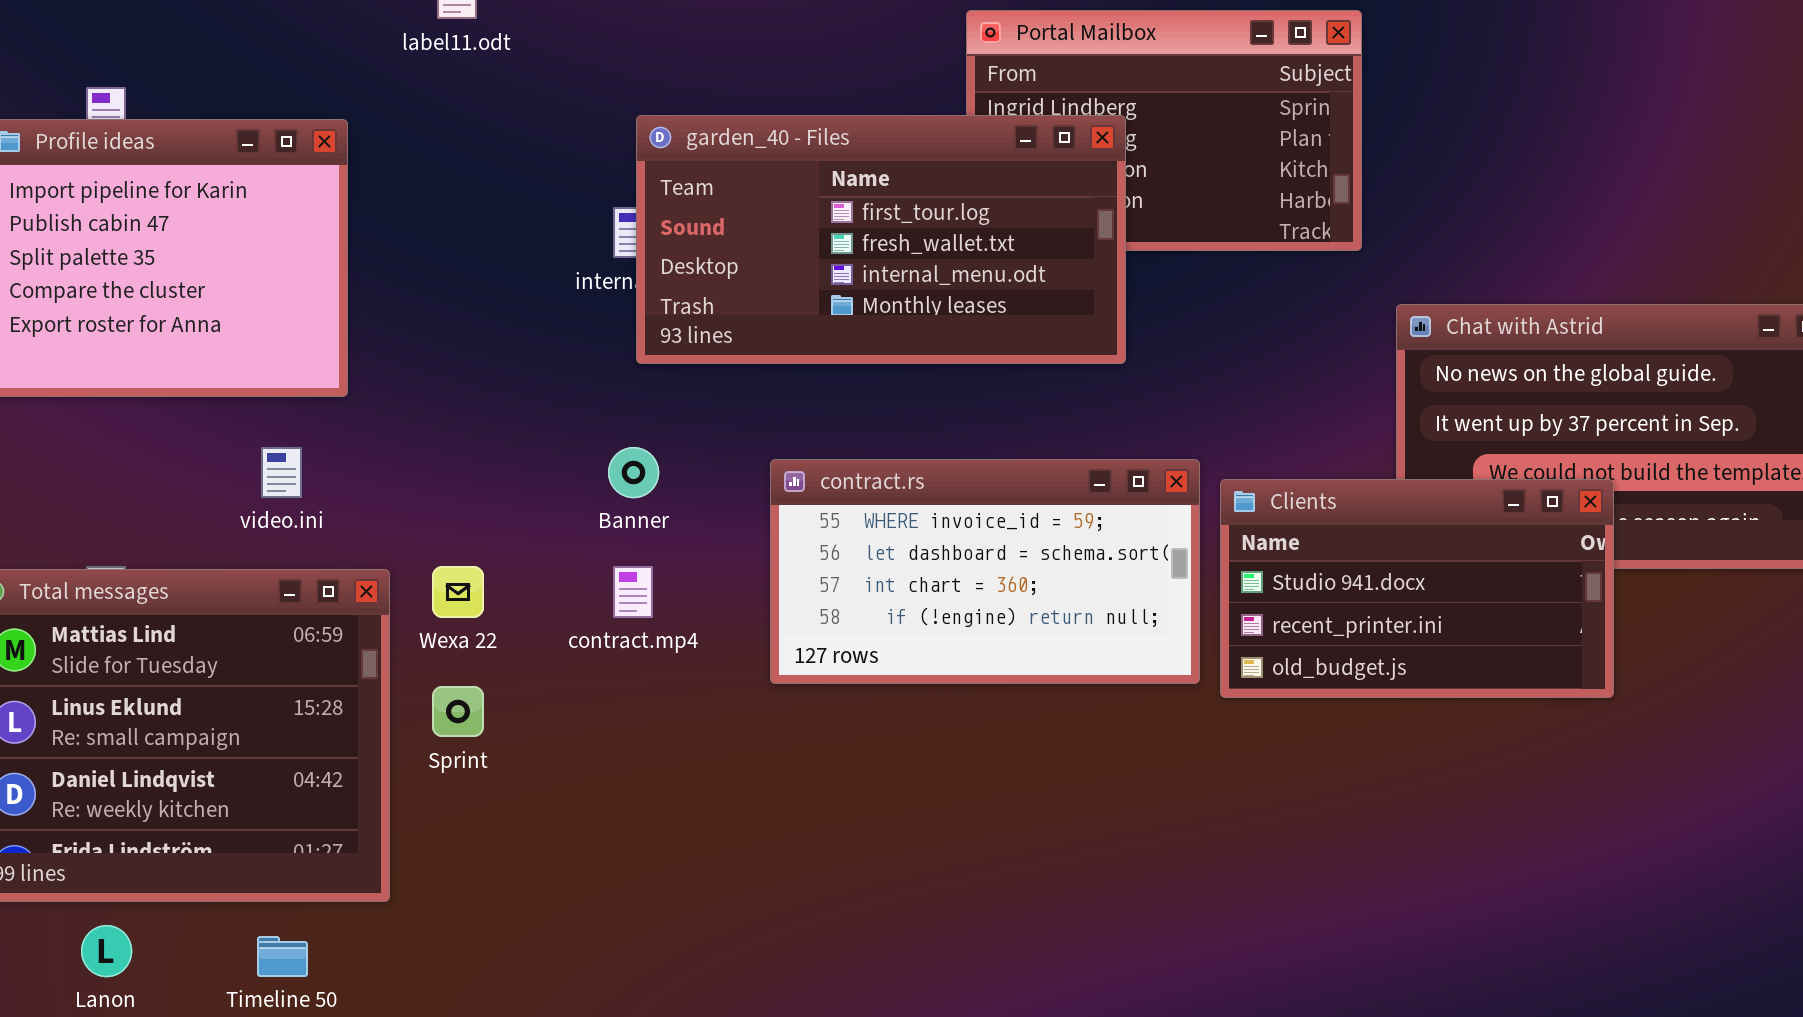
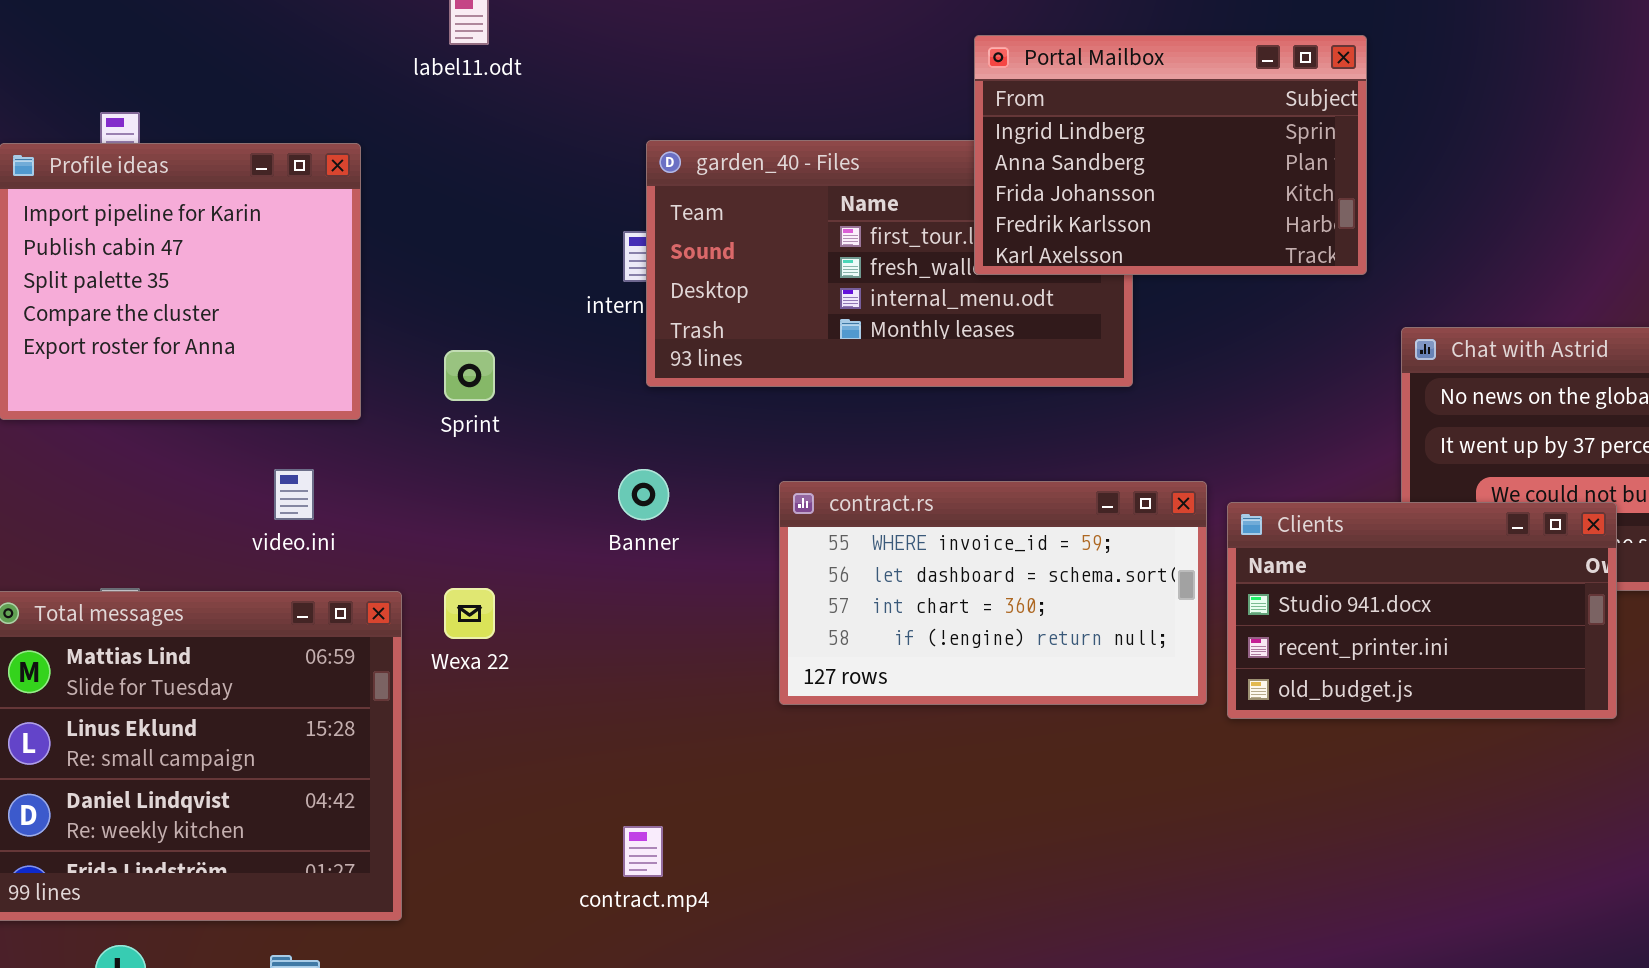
Portal Mailbox: [966,10,1362,251] -> [974,35,1367,275], raised
contract.mp4: [613,566,653,618] -> [623,826,663,877], moved
Sprint: [432,686,484,737] -> [444,350,495,401], moved

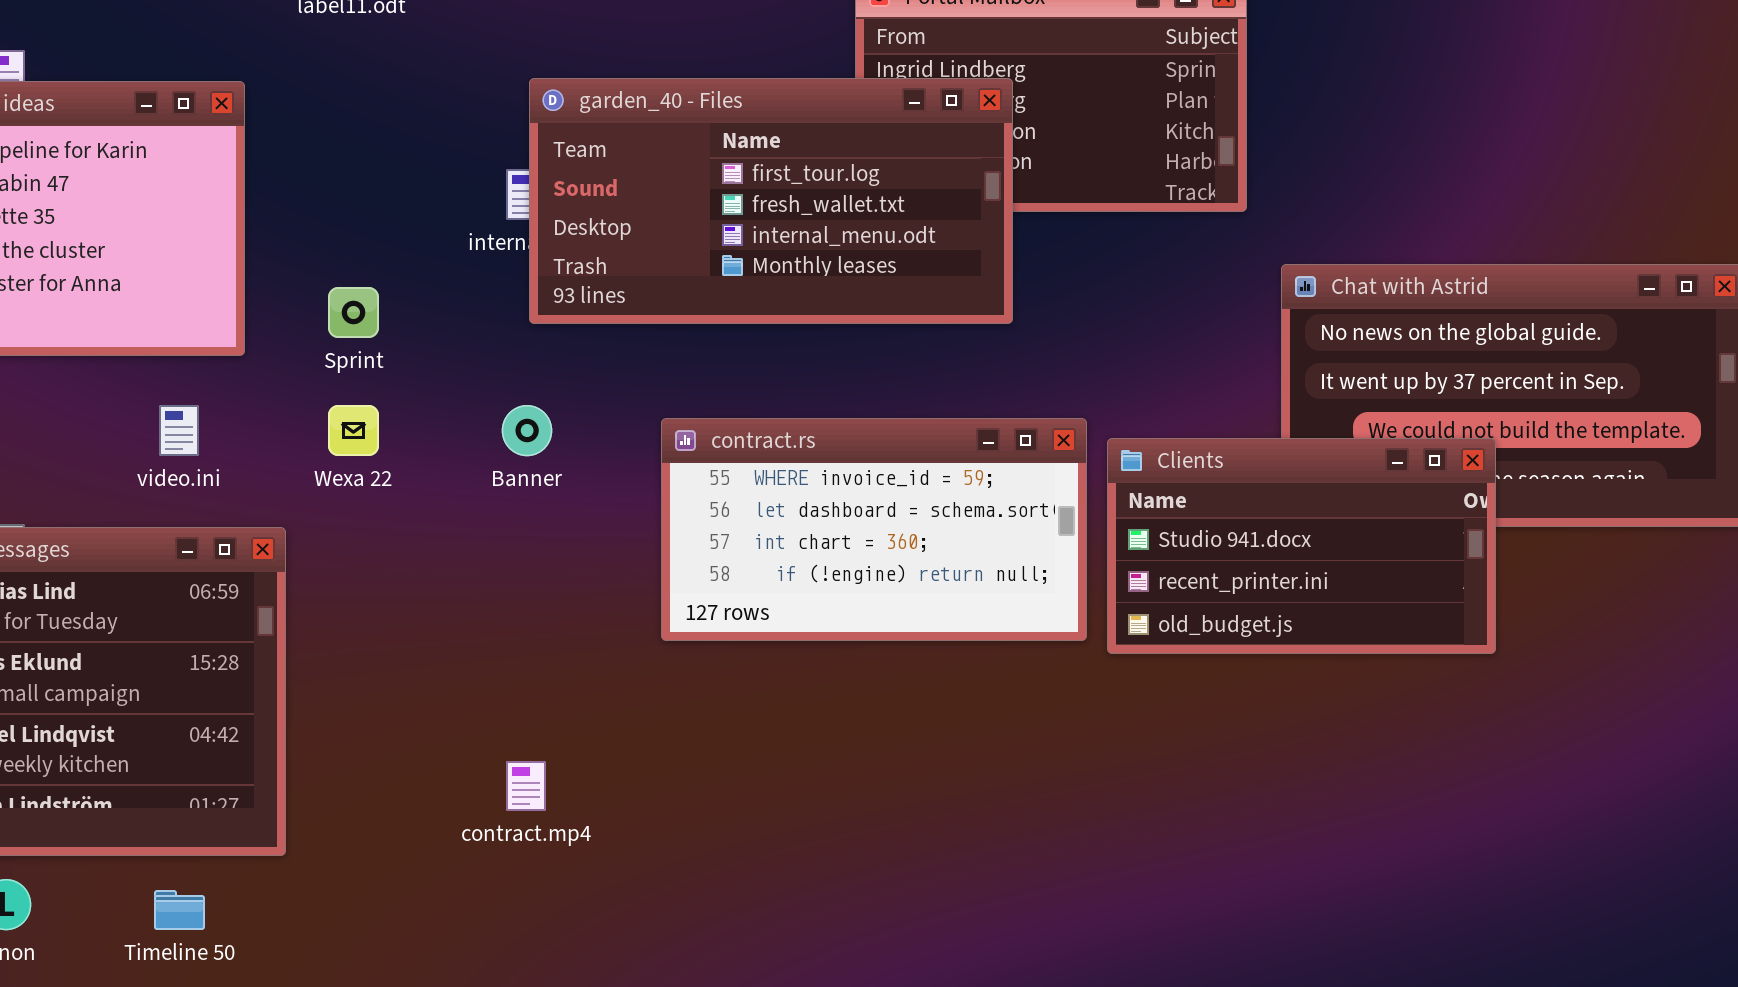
garden_40 - Files: [646,140,1133,387] -> [529,78,1013,324], raised
Wexa 22: [444,588,495,639] -> [328,405,379,456], moved

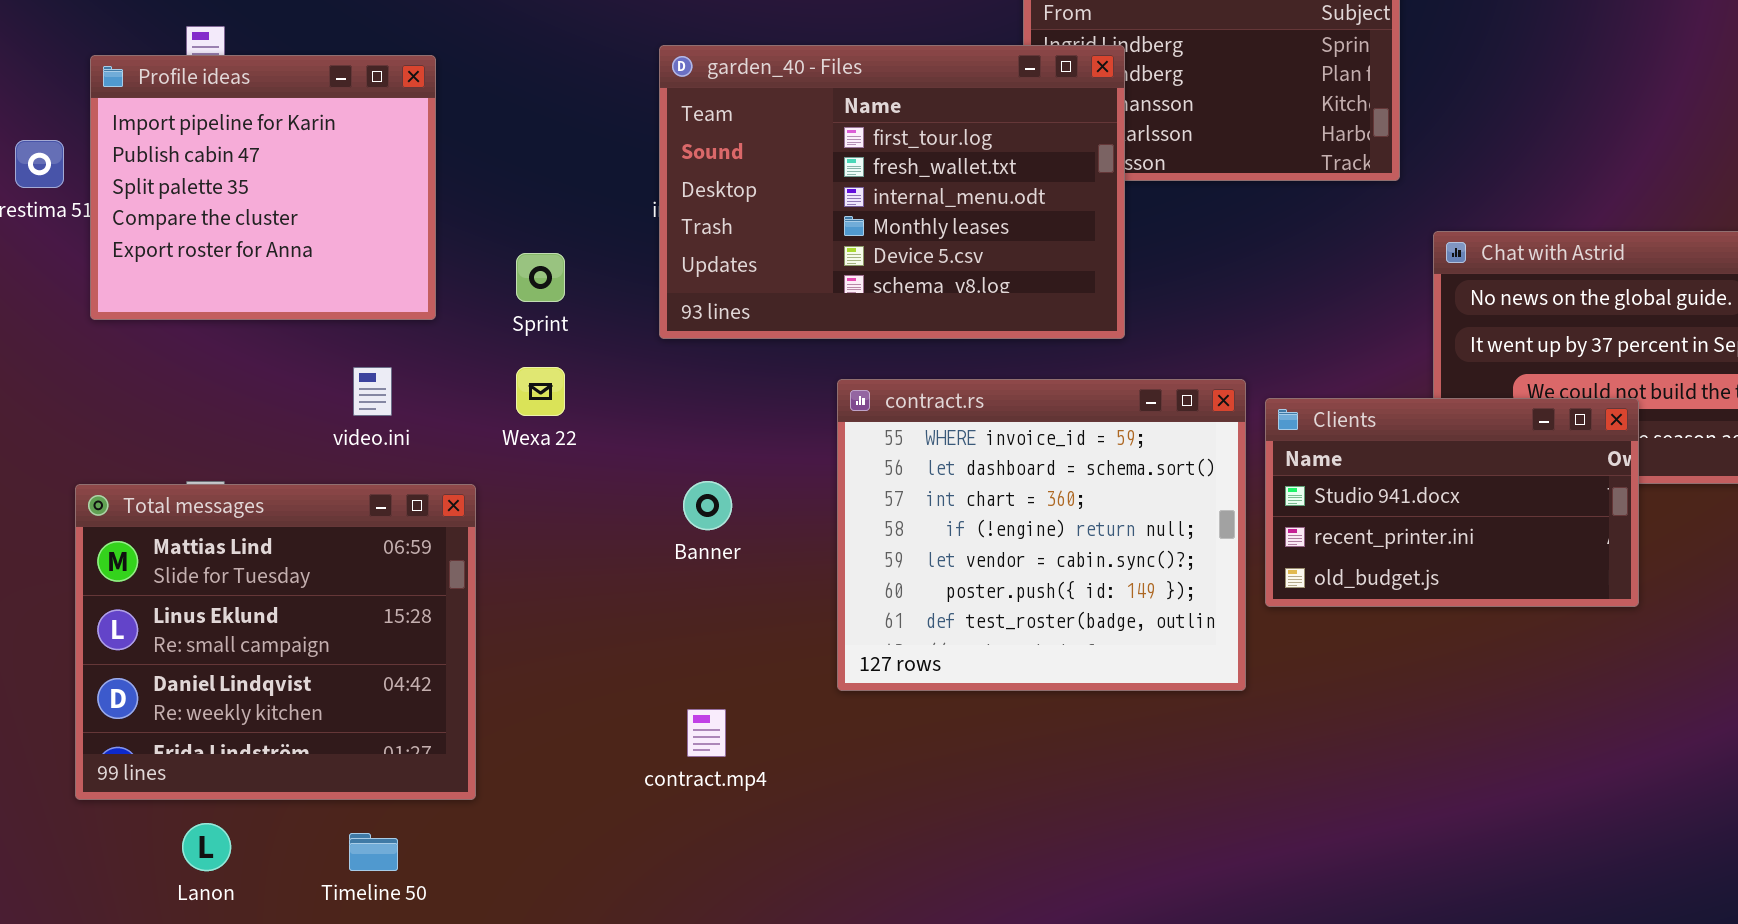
garden_40 - Files: [529,78,1013,324] -> [659,45,1125,339], moved, resized
Banner: [502,405,552,456] -> [683,481,732,530], moved
contract.rs: [661,418,1087,641] -> [837,379,1246,691], resized

